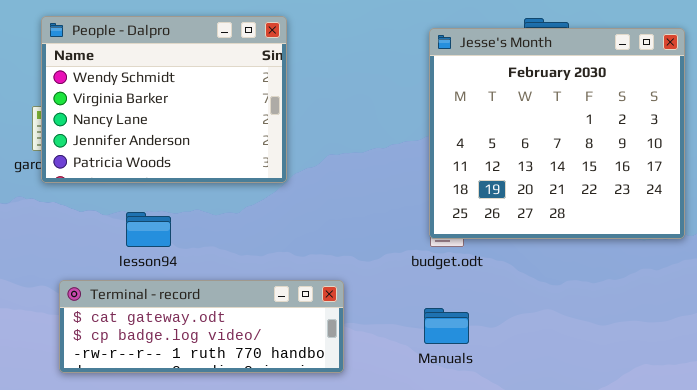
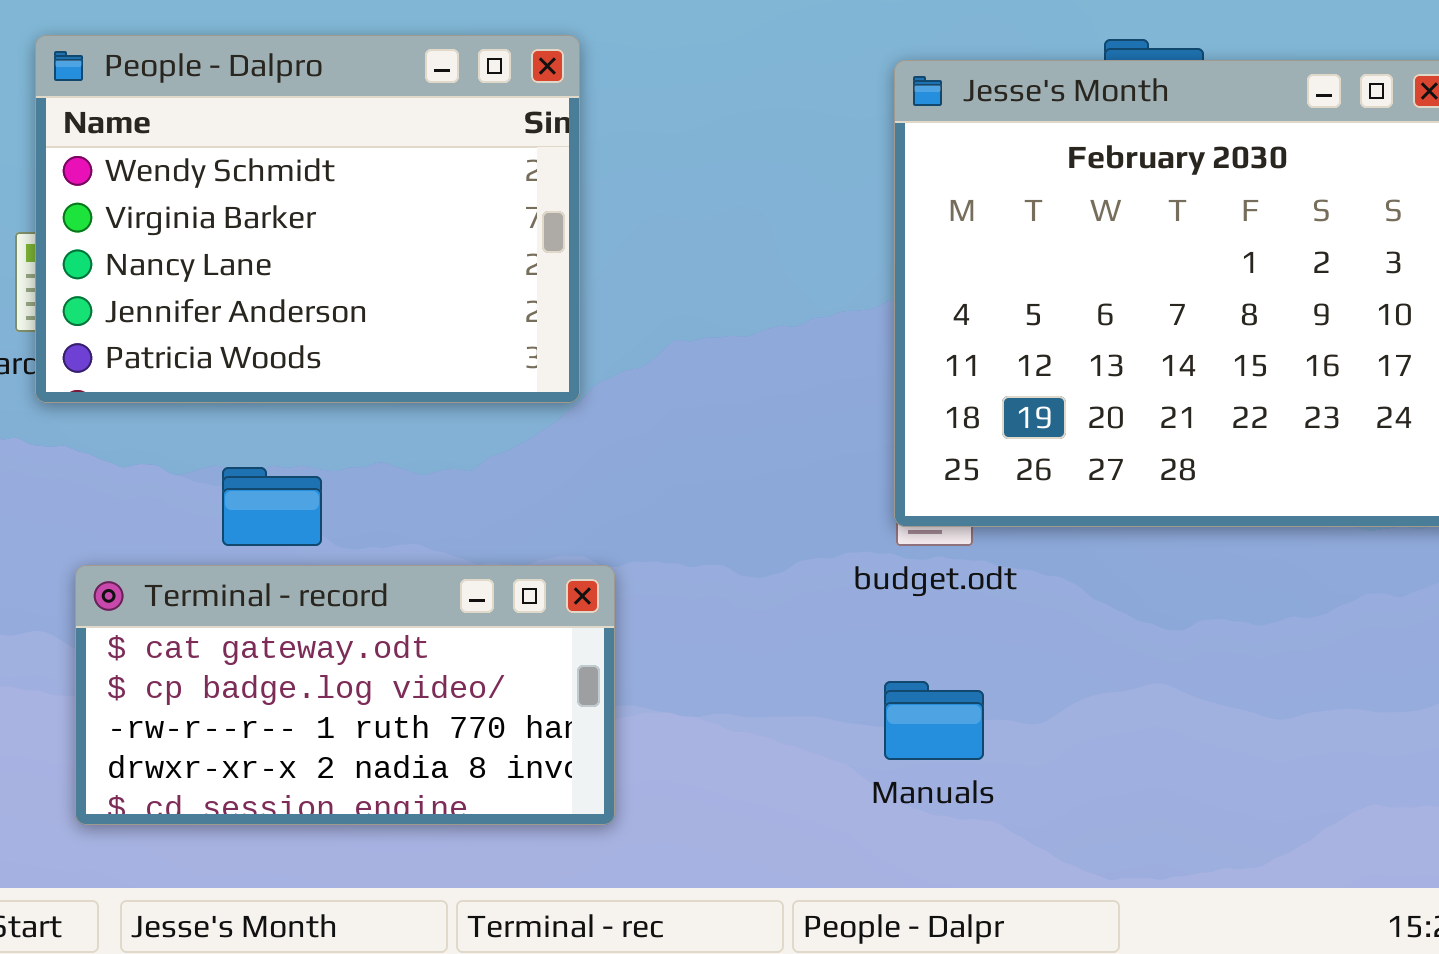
Terminal - record: [59,280,344,373] -> [75,565,615,825], resized

